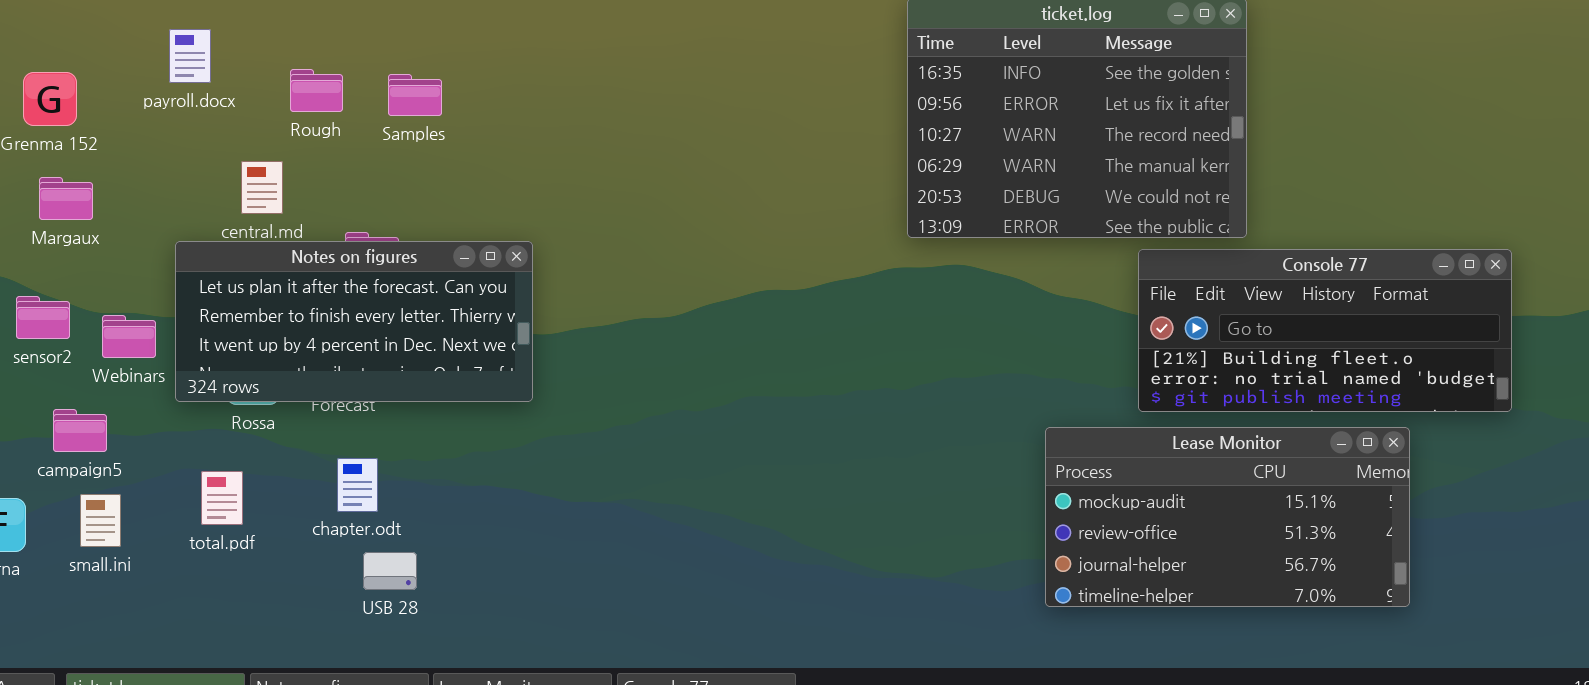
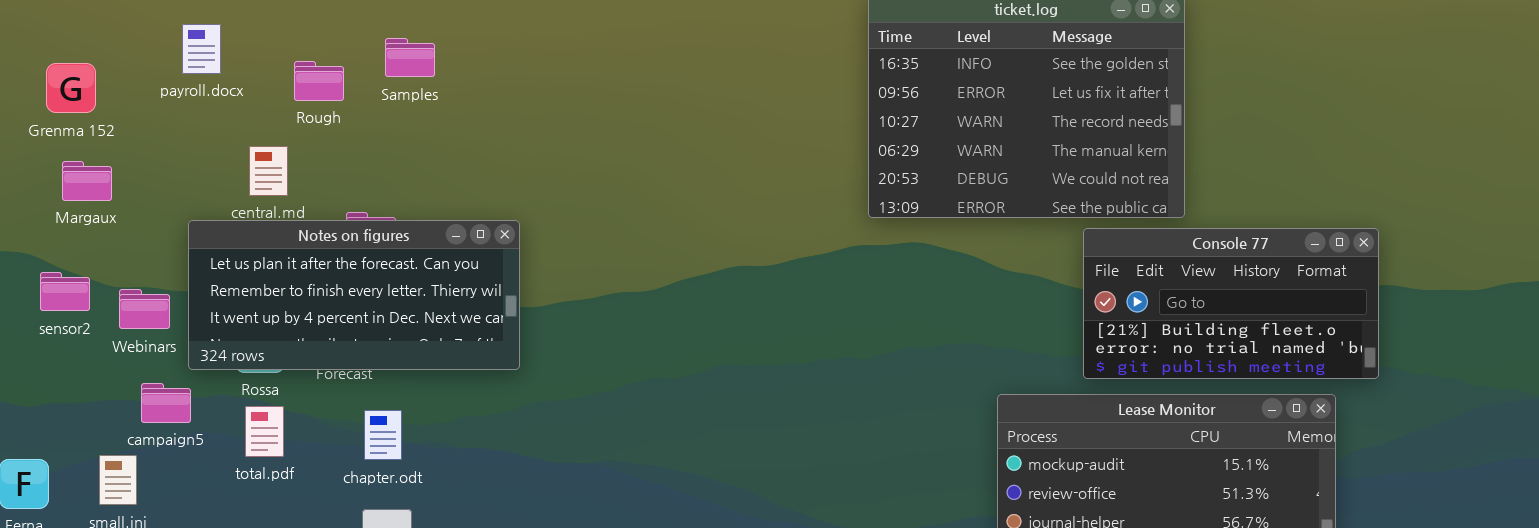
Samples: [388,74,442,116] -> [385,38,435,77], moved
Console 77: [1138,249,1512,412] -> [1083,228,1379,379], resized
campaign5: [53,409,107,452] -> [141,383,191,423], moved
chapter.odt: [337,458,378,512] -> [364,410,402,460], moved
total.pdf: [201,471,243,525] -> [245,406,284,457], moved

